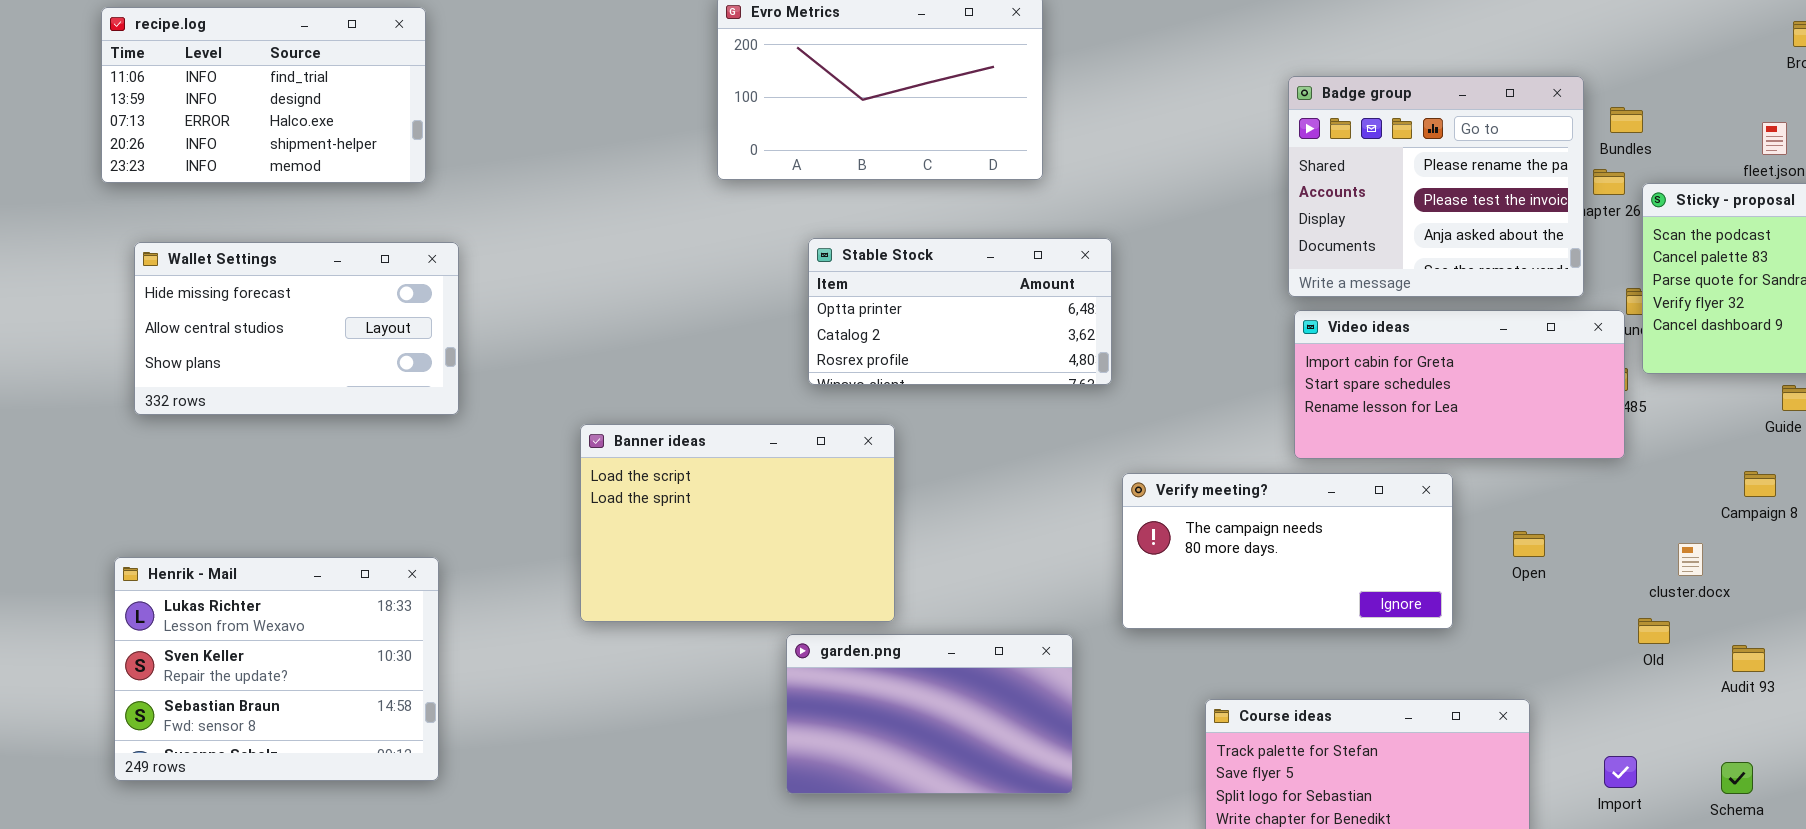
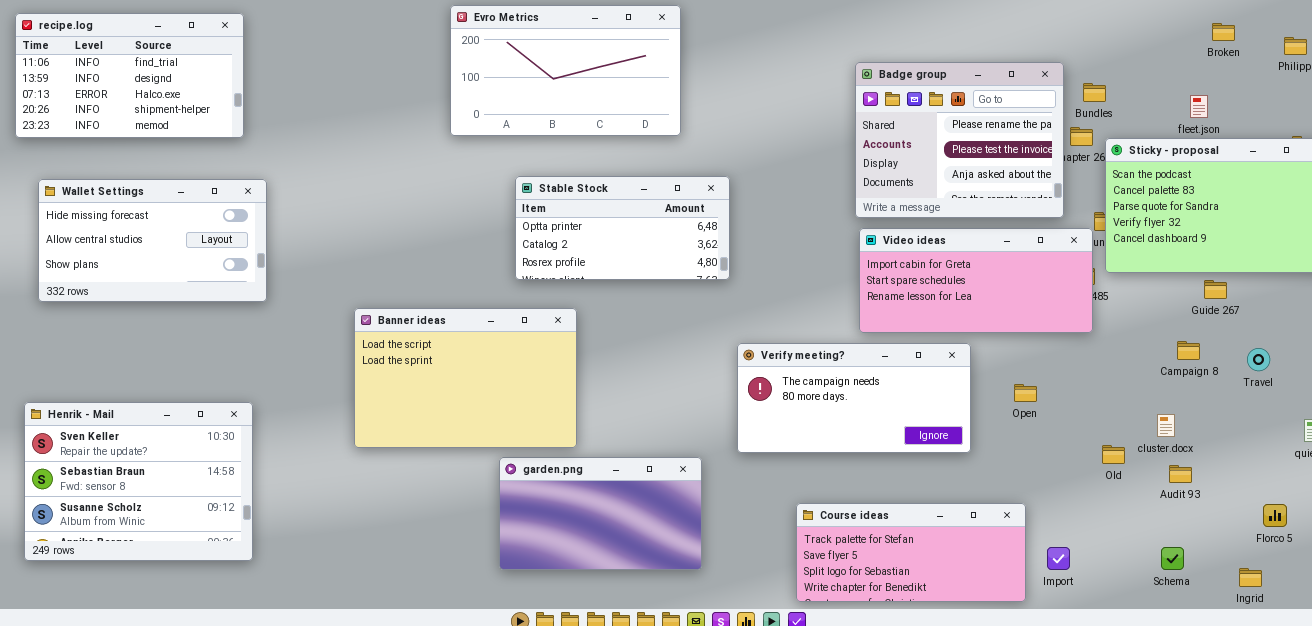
cluster.docx: [1678,543,1703,576] -> [1157,414,1175,437], moved
Henrik - Mail: [114,557,439,781] -> [24,402,253,561], scrolled down 1 row
Import: [1604,756,1637,788] -> [1047,547,1070,570], moved

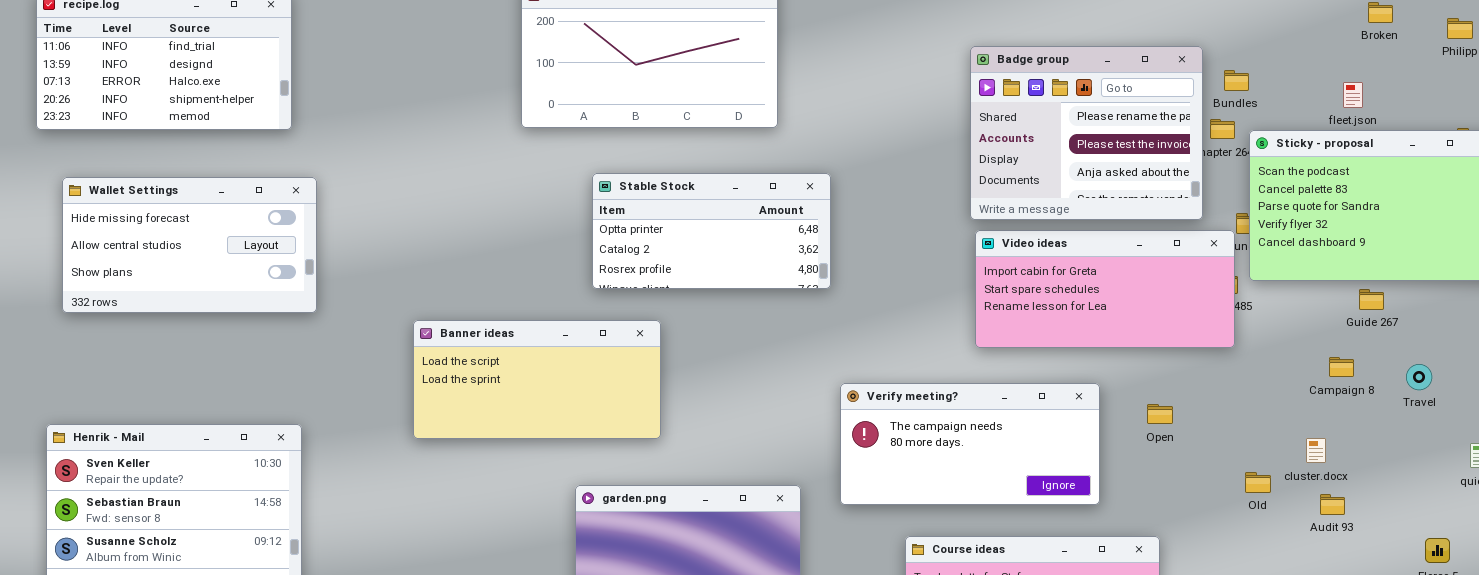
Banner ideas: [354,308,577,448] -> [413,320,661,439], resized
Verify meeting?: [737,343,971,453] -> [840,383,1100,505], moved

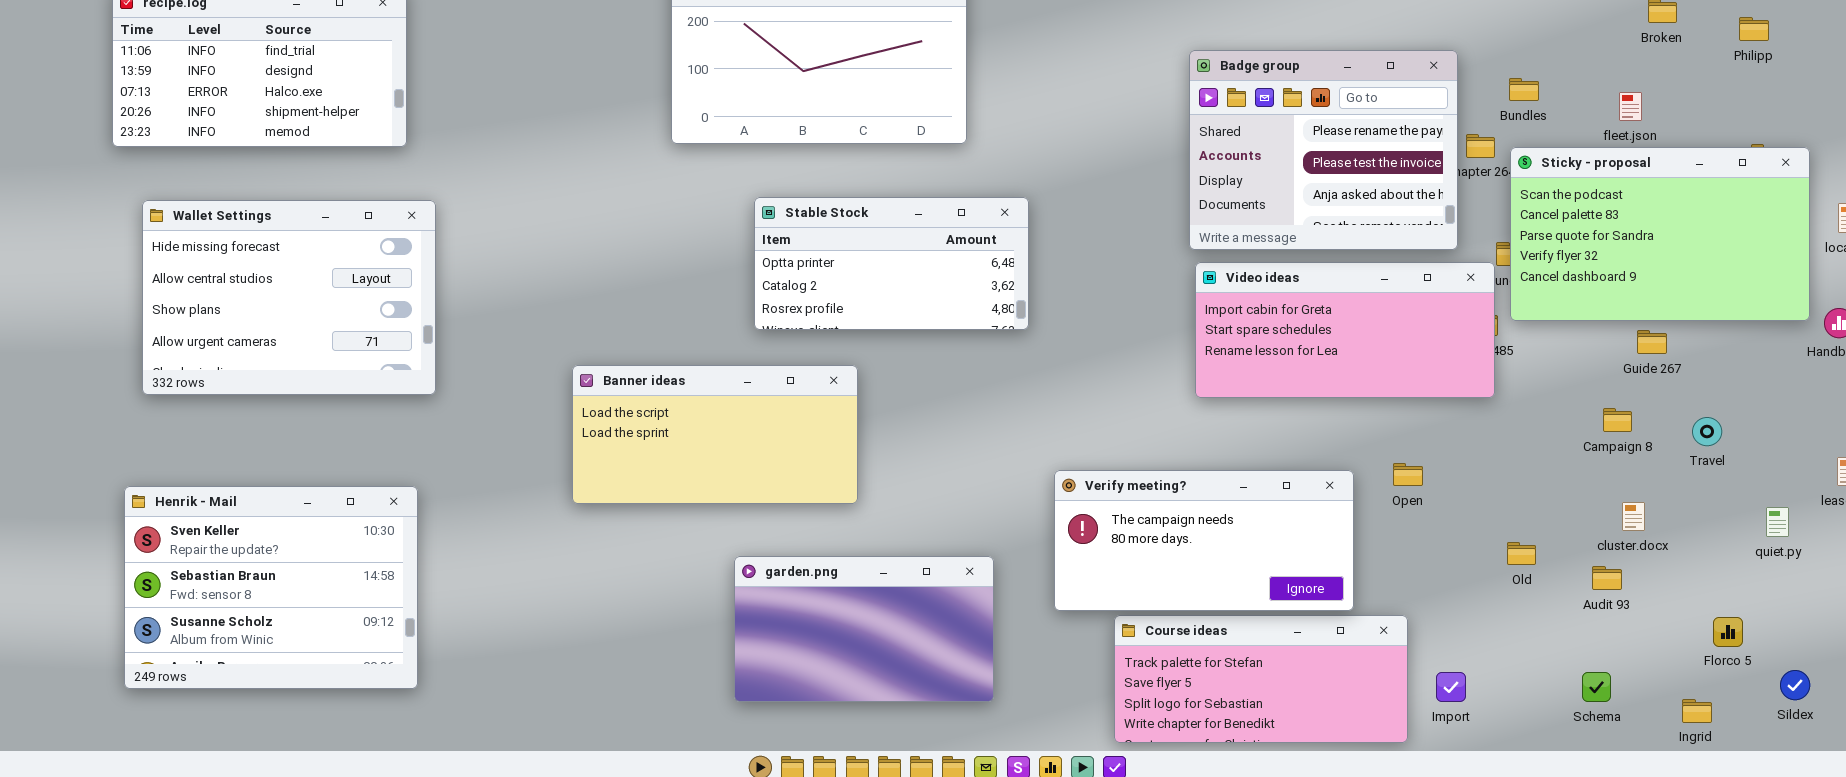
Bundles: [1224,70,1249,91] -> [1509,78,1539,101], moved
Wallet Settings: [62,177,317,313] -> [142,200,436,395], resized
Banner ideas: [413,320,661,439] -> [572,365,858,504], moved
Verify meeting?: [840,383,1100,505] -> [1054,470,1354,611], moved
cluster.docx: [1306,438,1326,463] -> [1622,502,1645,531], moved

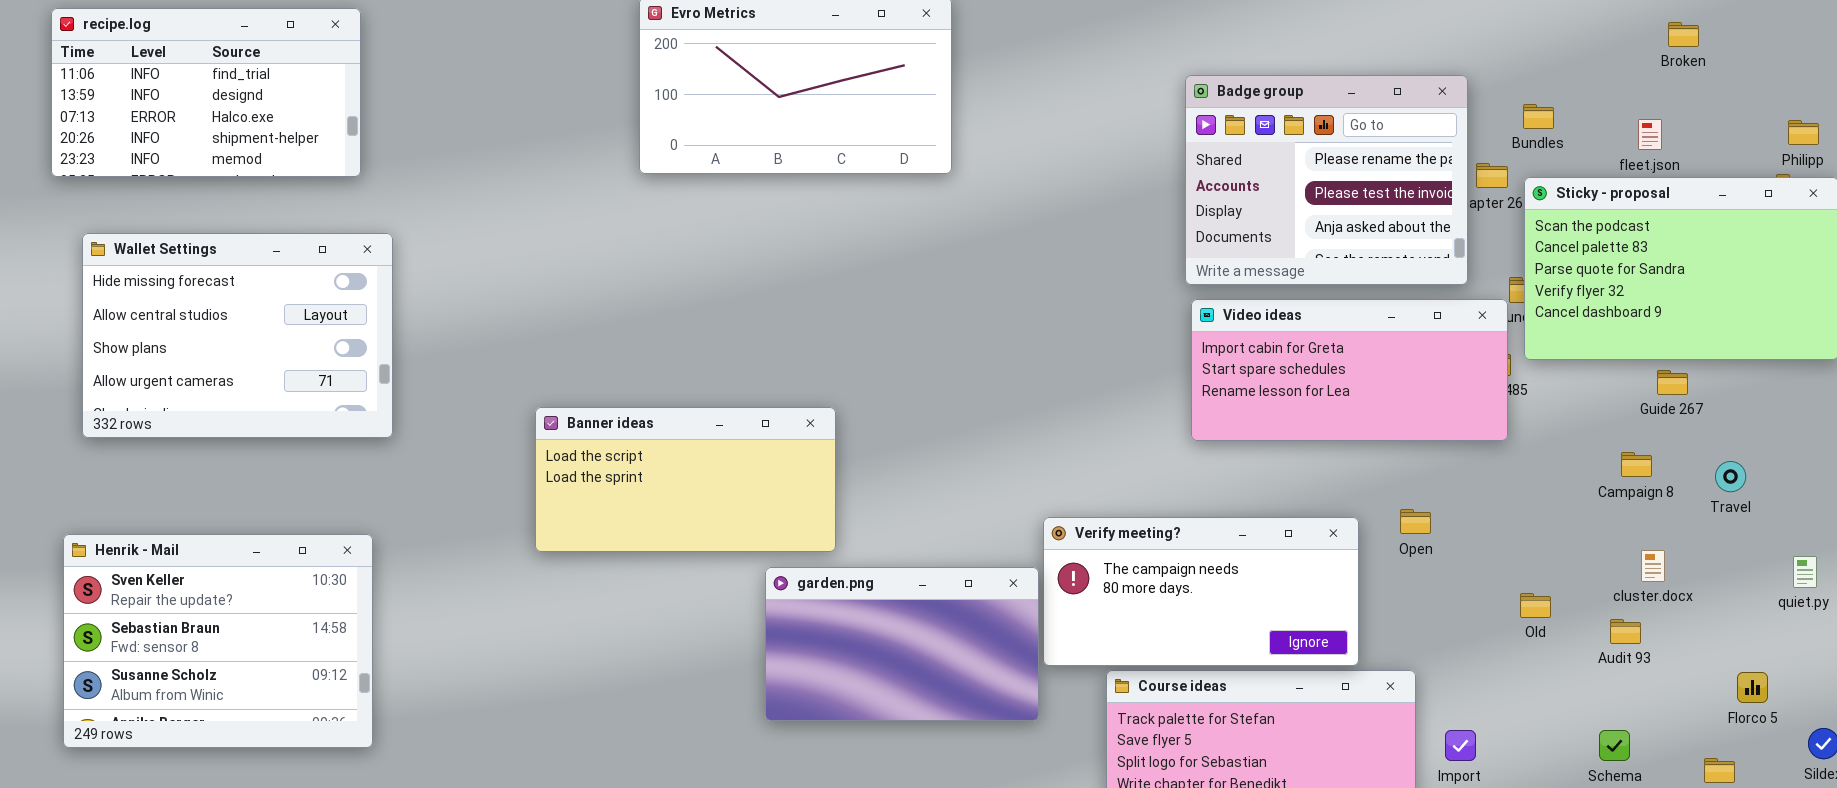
Philipp: [1739,17,1769,41] -> [1788,120,1819,145], moved
Stable Stock: [754,197,1029,330] -> none, closed
garden.png: [734,556,994,702] -> [765,567,1039,721], moved

